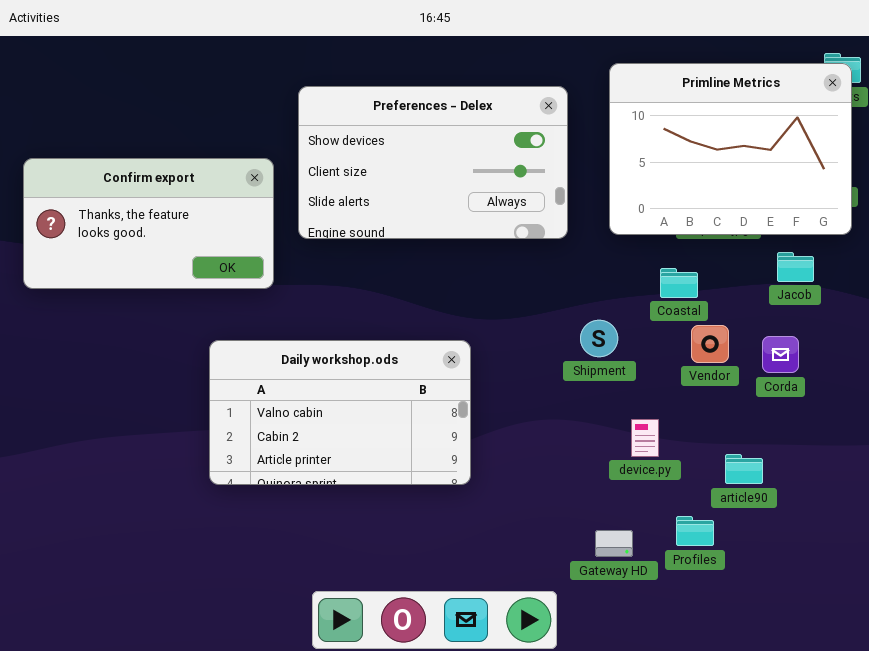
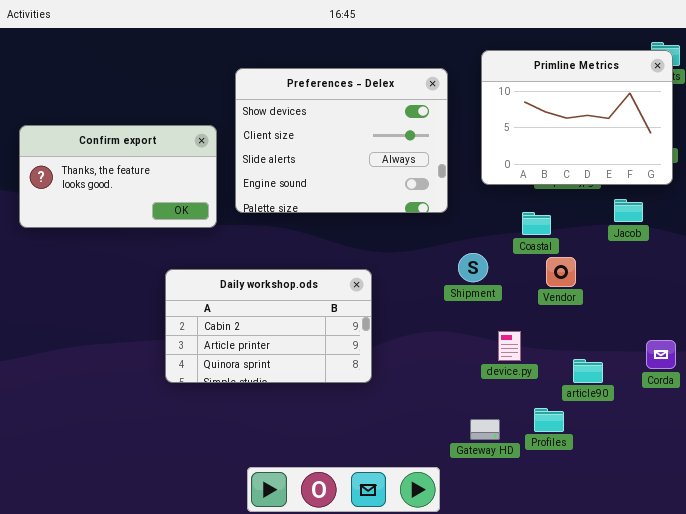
Preferences - Delex: [298,86,568,239] -> [235,68,448,213], resized
Corda: [762,336,799,373] -> [646,340,676,369], moved
Daily workshop.ods: [209,340,471,485] -> [165,269,372,383], scrolled down 1 row

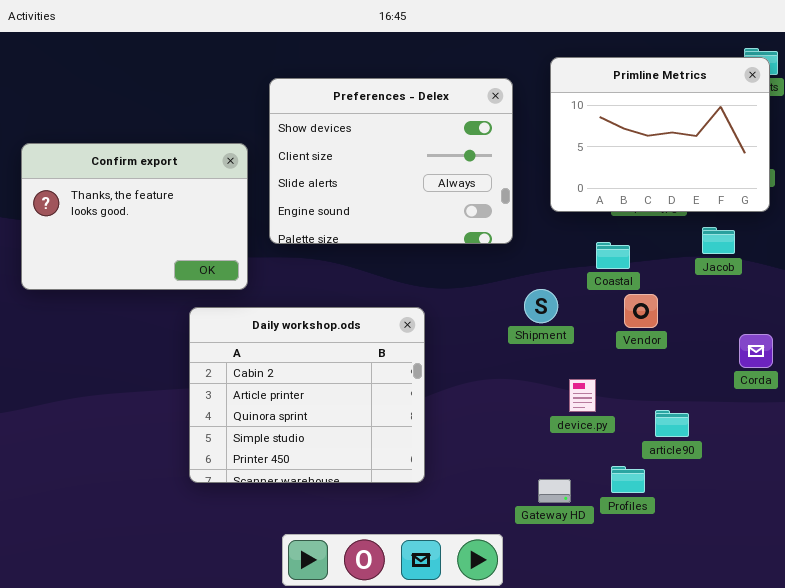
Confirm export: [19,125,217,228] -> [21,143,248,290], resized
Daily workshop.ods: [165,269,372,383] -> [189,307,425,483], resized
Corda: [646,340,676,369] -> [739,334,773,368], moved

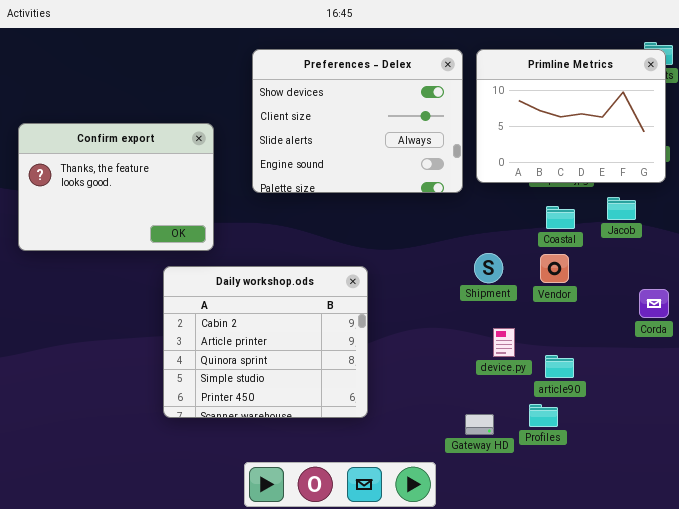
Preferences - Delex: [269,78,513,244] -> [252,49,463,193], moved
Coastal: [596,242,630,269] -> [546,206,575,229], moved
Shipment: [524,289,558,323] -> [474,253,503,283], moved
article90: [655,410,689,437] -> [545,355,574,378], moved

